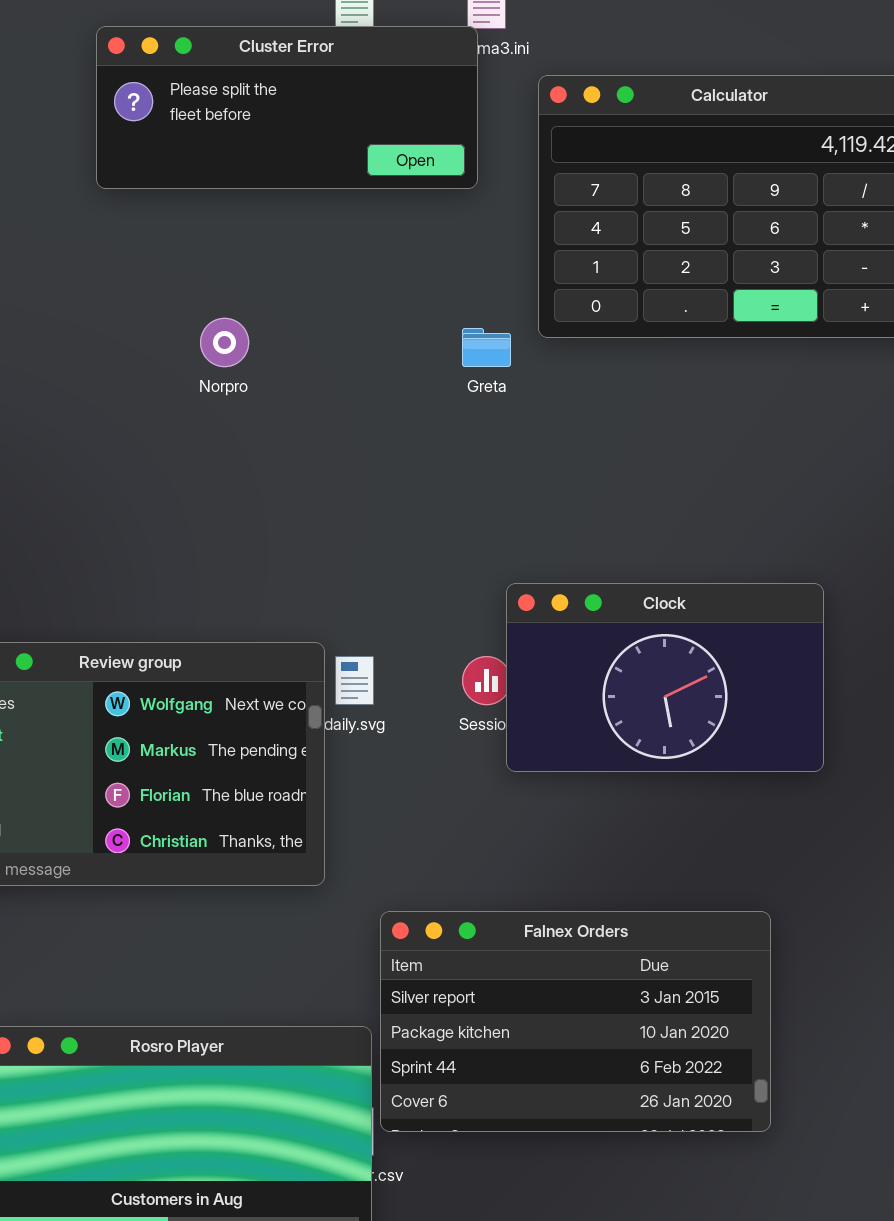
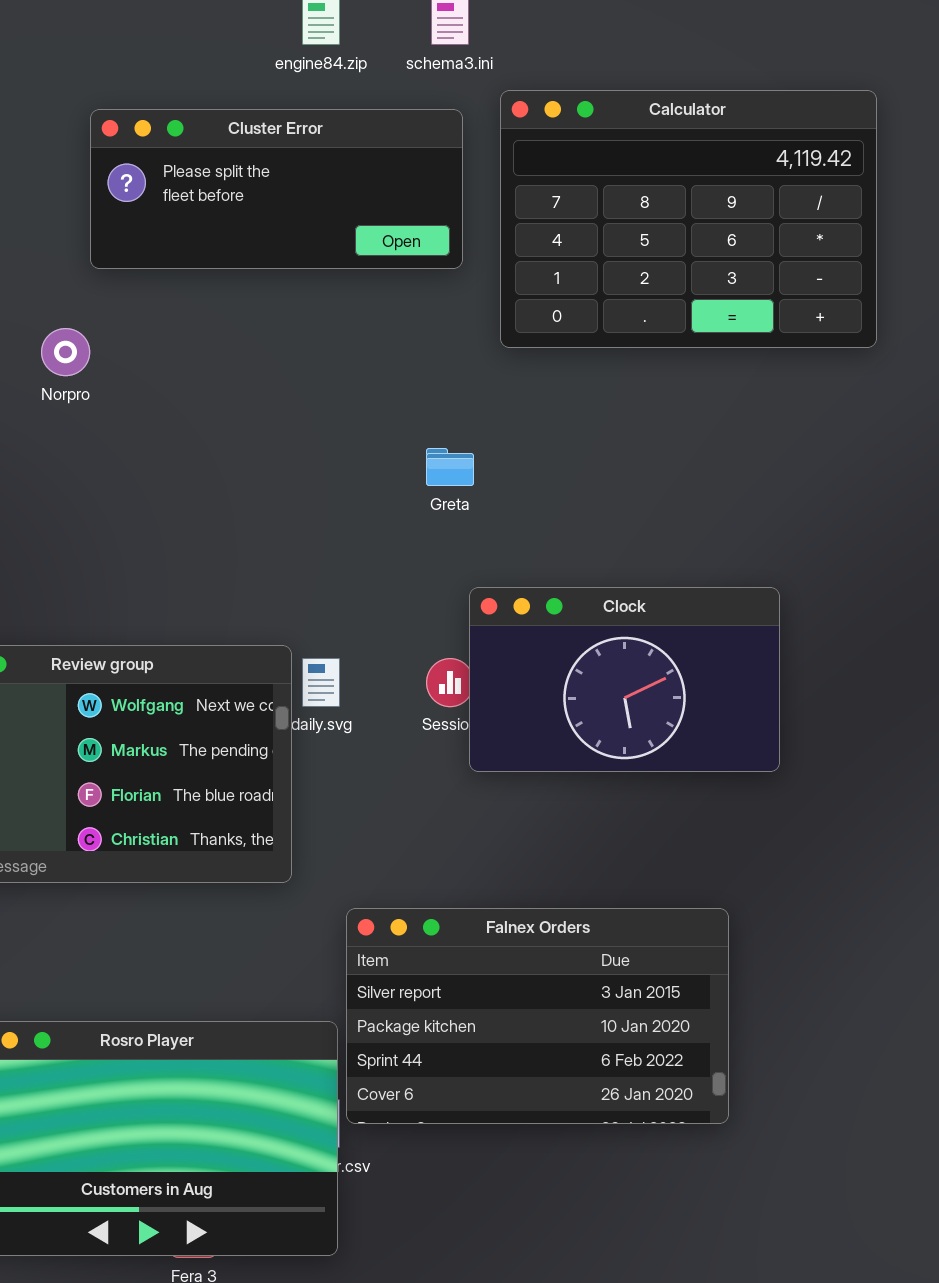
Cluster Error: [96,26,478,189] -> [90,109,463,269], moved
Norpro: [200,318,249,367] -> [41,328,90,376], moved
Greta: [462,328,511,367] -> [426,448,474,486], moved

